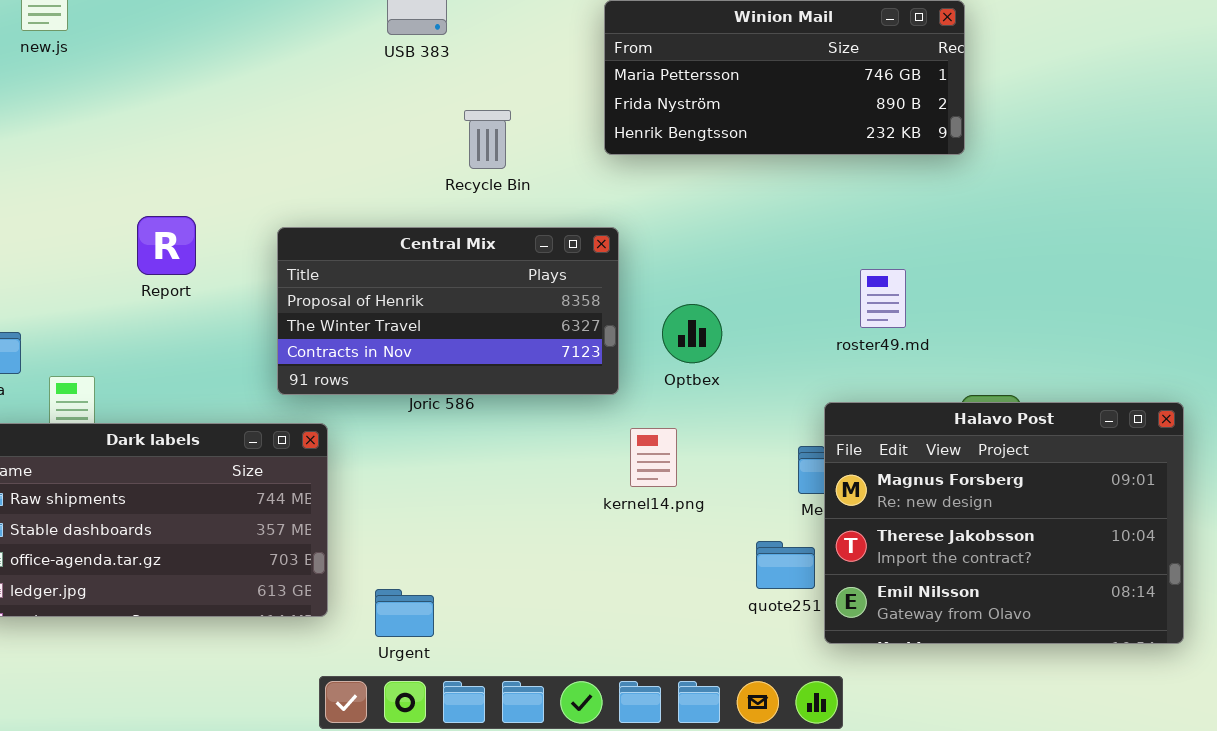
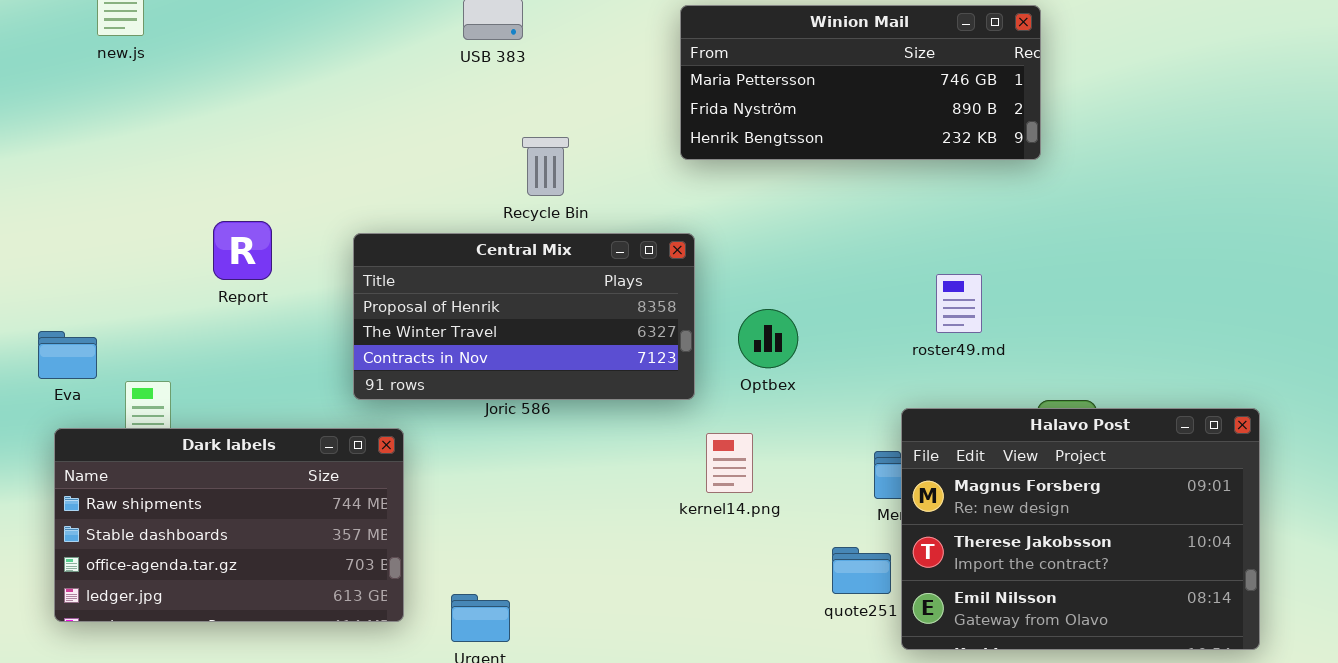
Recycle Bin: [464,110,511,169] -> [522,137,569,196], moved

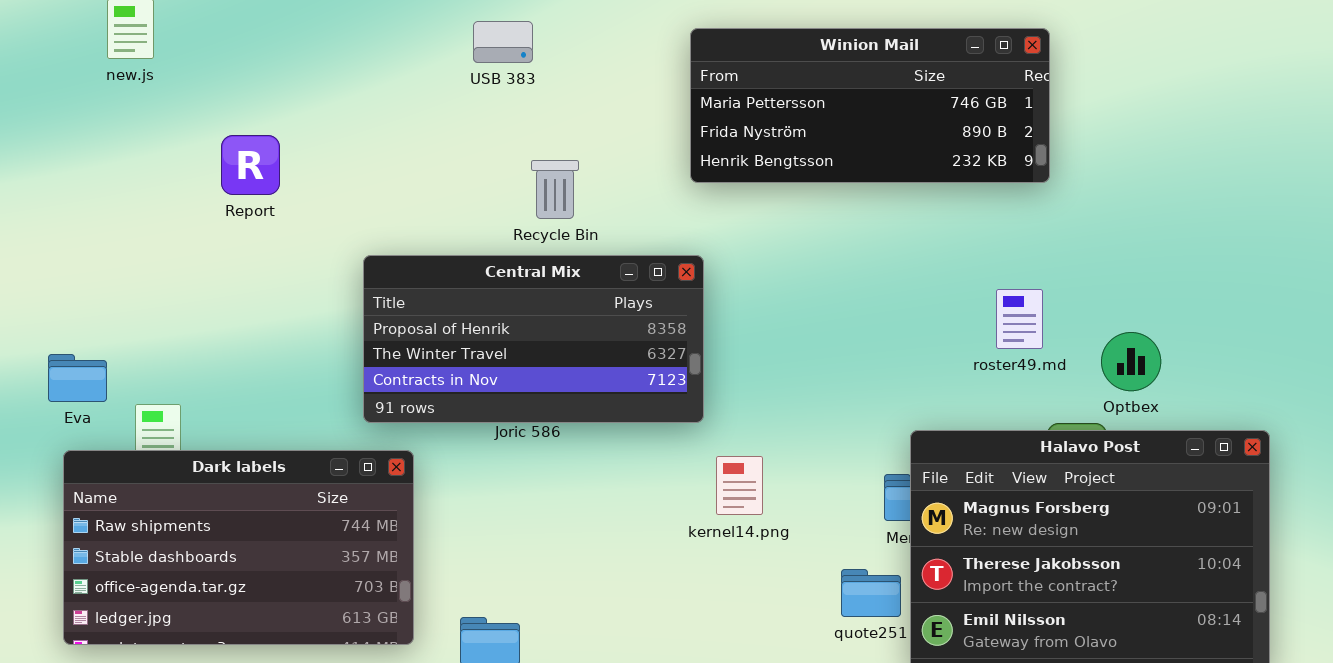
Report: [213,221,272,280] -> [221,135,280,195], moved
roster49.md: [936,274,982,333] -> [996,289,1043,349], moved
Optbex: [738,309,798,368] -> [1101,332,1161,391], moved

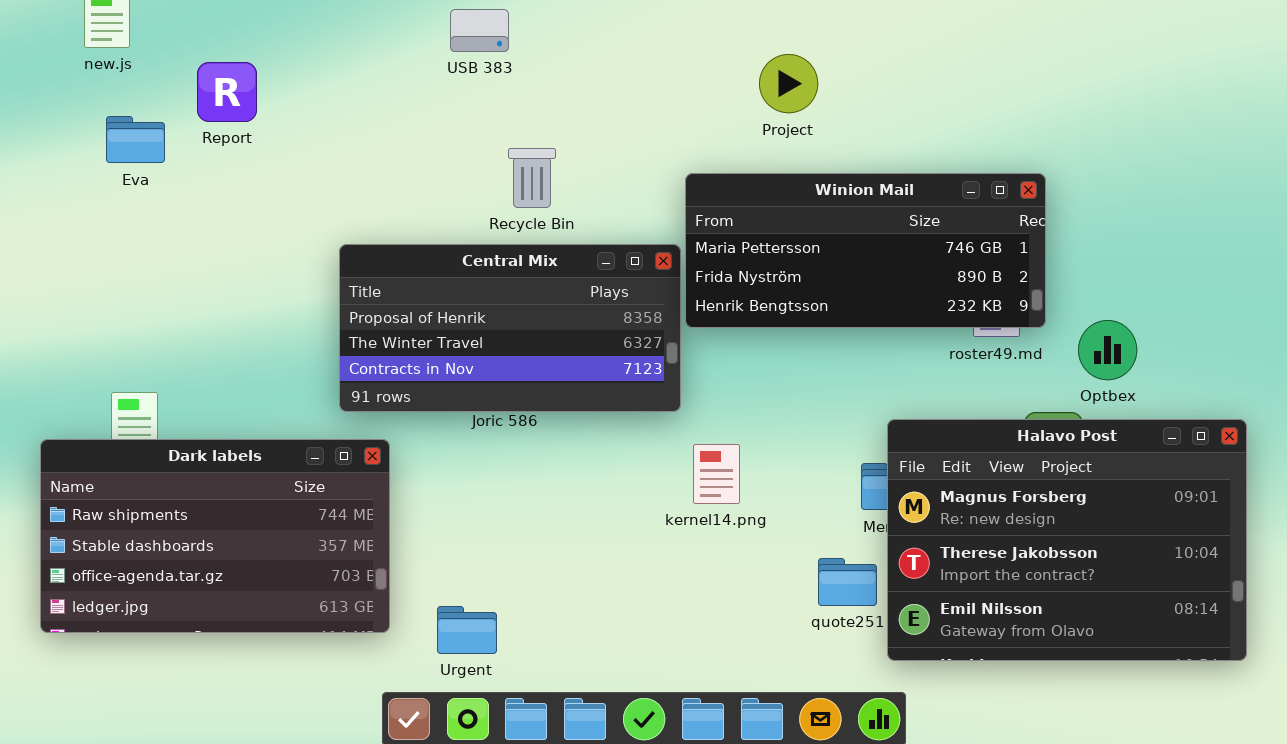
Winion Mail: [690,28,1050,183] -> [685,173,1046,328], moved
Report: [221,135,280,195] -> [197,62,257,122], moved
Eva: [48,354,107,402] -> [106,116,165,163], moved

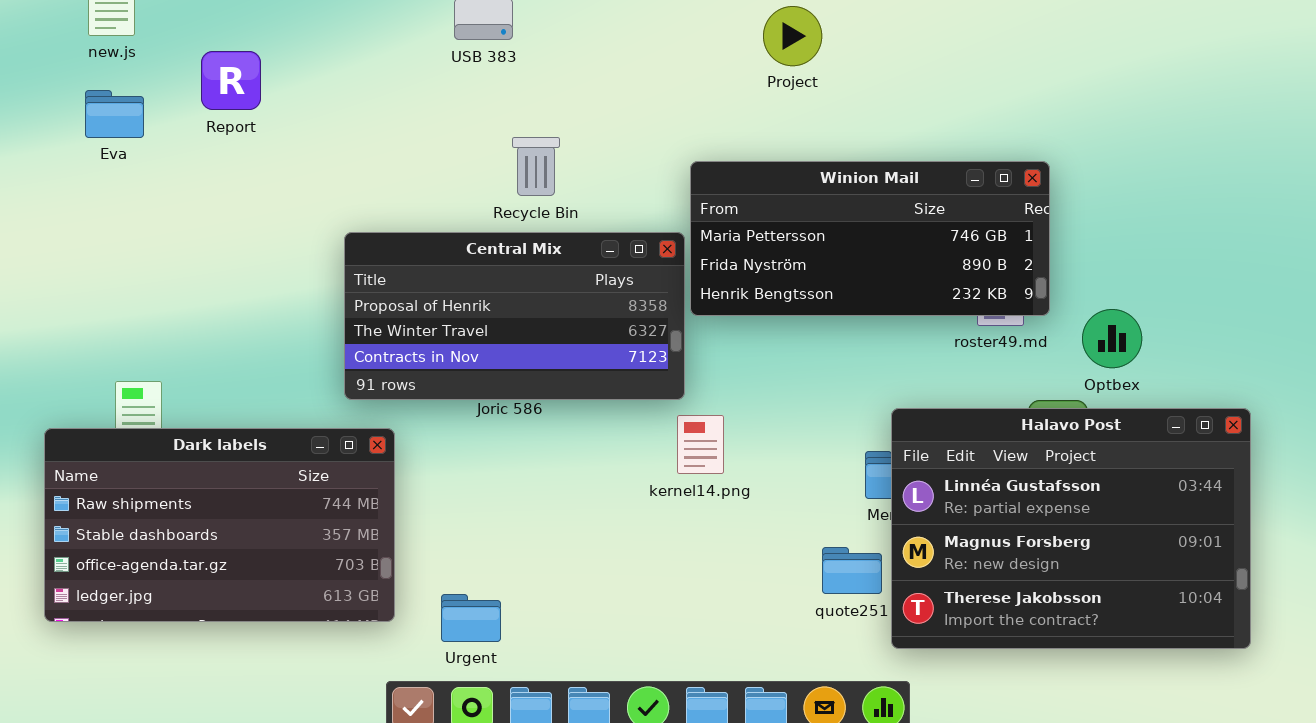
Project: [759,54,818,113] -> [763,6,822,66], moved
Eva: [106,116,165,163] -> [85,90,144,138], moved
Halavo Post: [887,419,1247,661] -> [891,408,1251,649], scrolled up 1 row
kernel14.png: [693,444,740,504] -> [677,415,724,474], moved

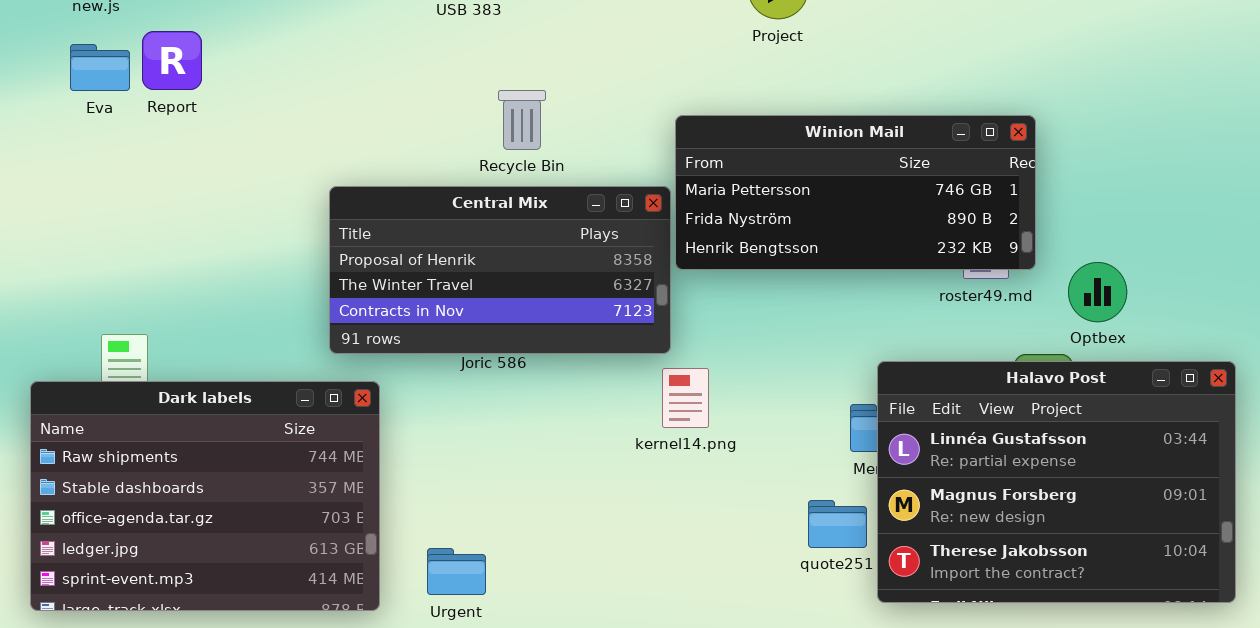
Report: [201,51,261,110] -> [142,31,202,90], moved
Dark labels: [44,428,395,622] -> [30,381,380,611], resized

